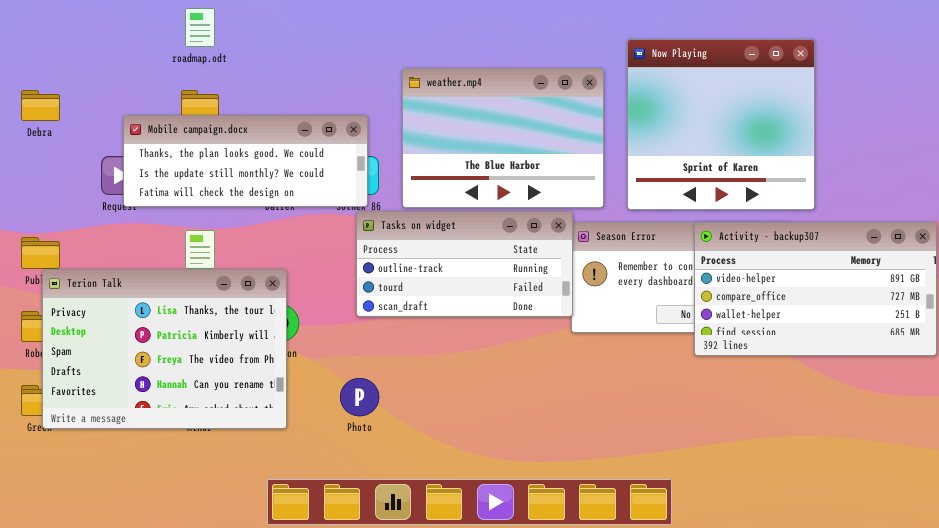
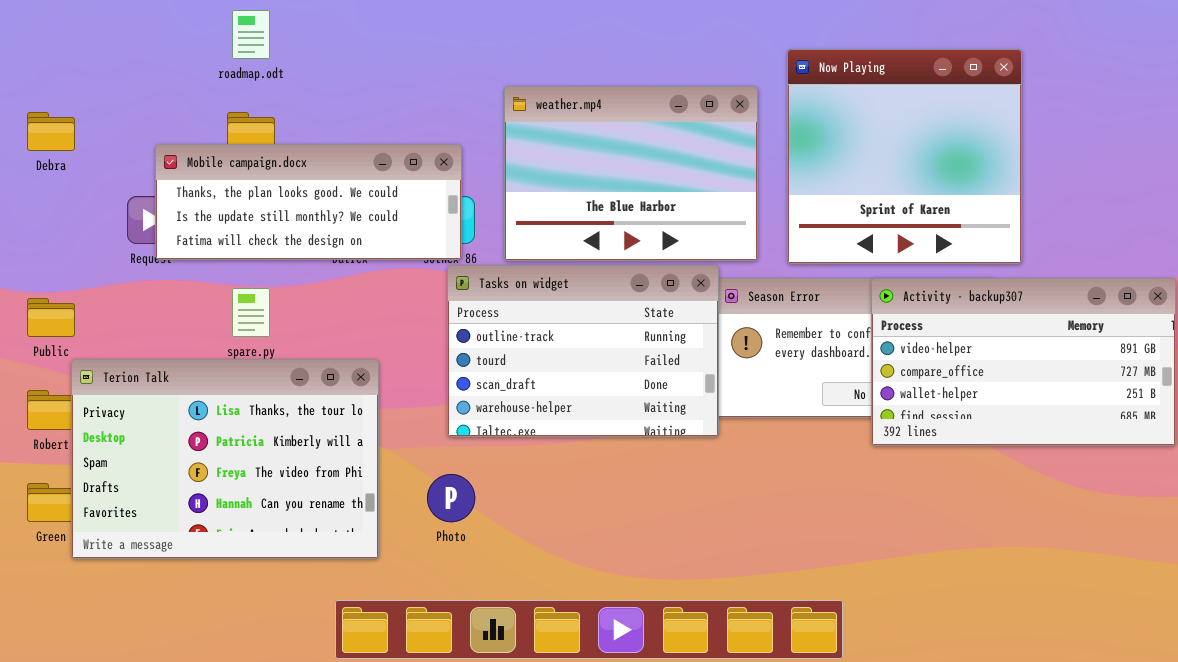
Tasks on widget: [356,211,573,317] -> [447,265,719,437], resized
Terion Talk: [42,269,287,429] -> [71,359,379,559], moved

